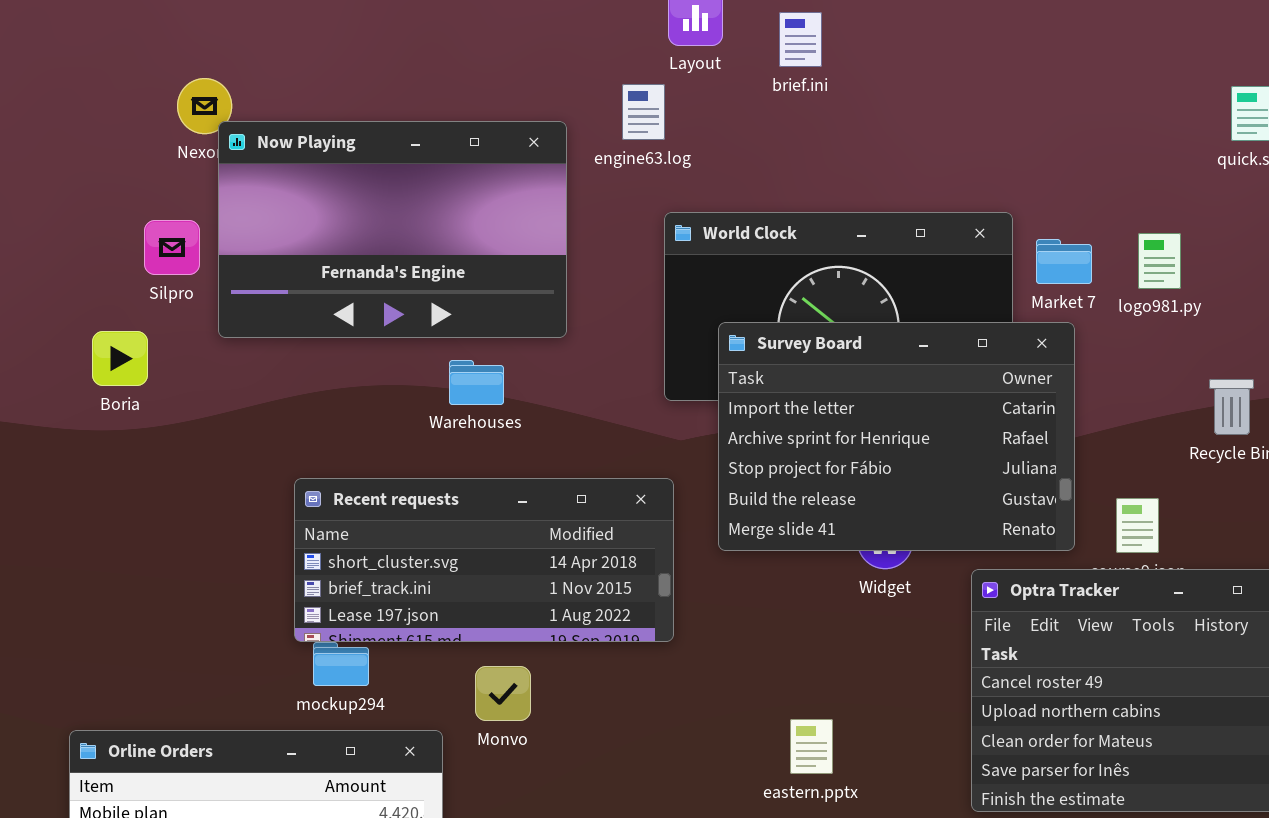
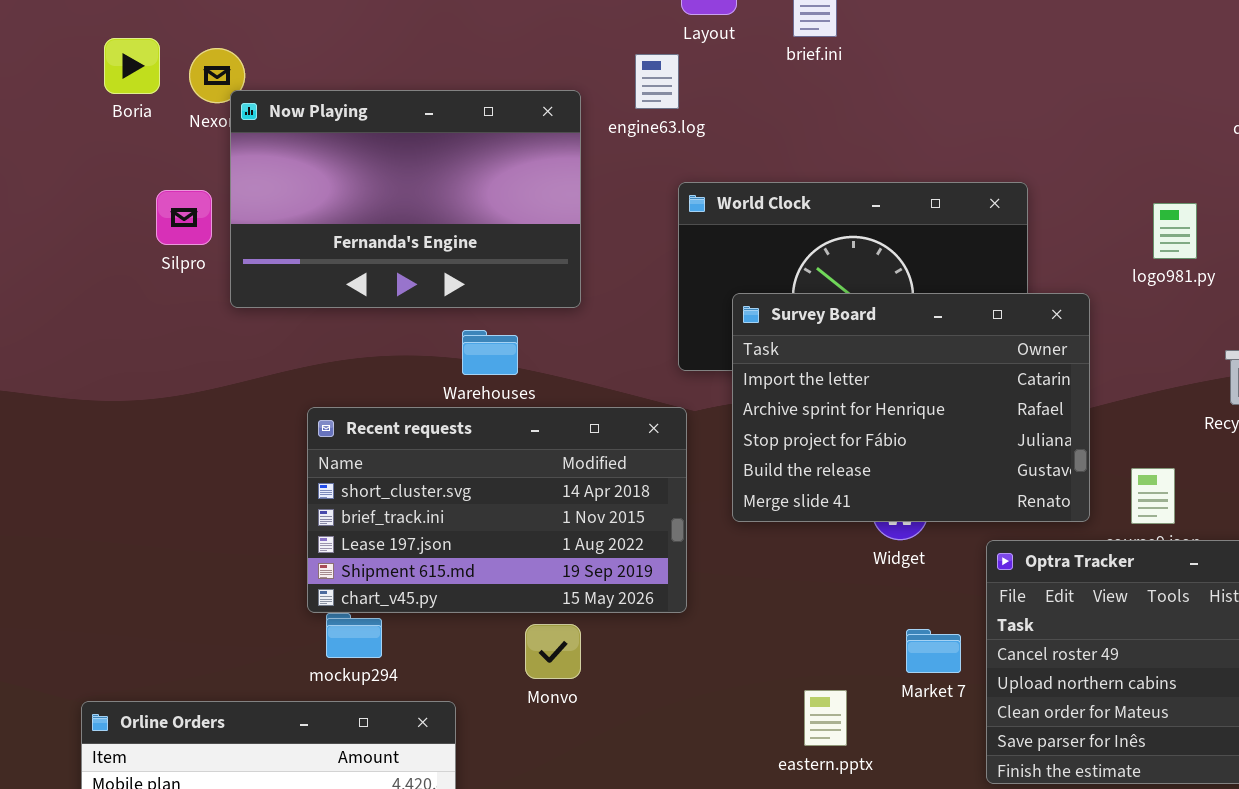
Market 7: [1036,239,1092,284] -> [906,629,961,673], moved
Boria: [92,331,148,386] -> [104,38,160,94], moved
Recent requests: [294,478,674,642] -> [307,407,687,613], resized
Monvo: [475,666,531,721] -> [525,624,581,679], moved

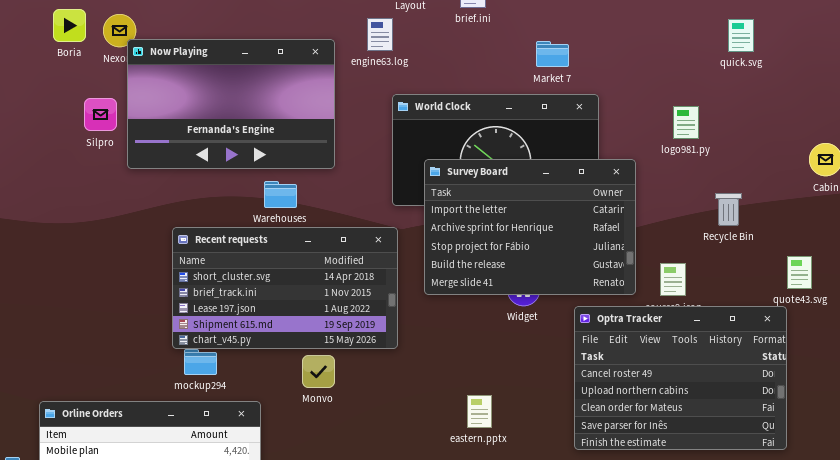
Market 7: [906,629,961,673] -> [536,41,569,67], moved

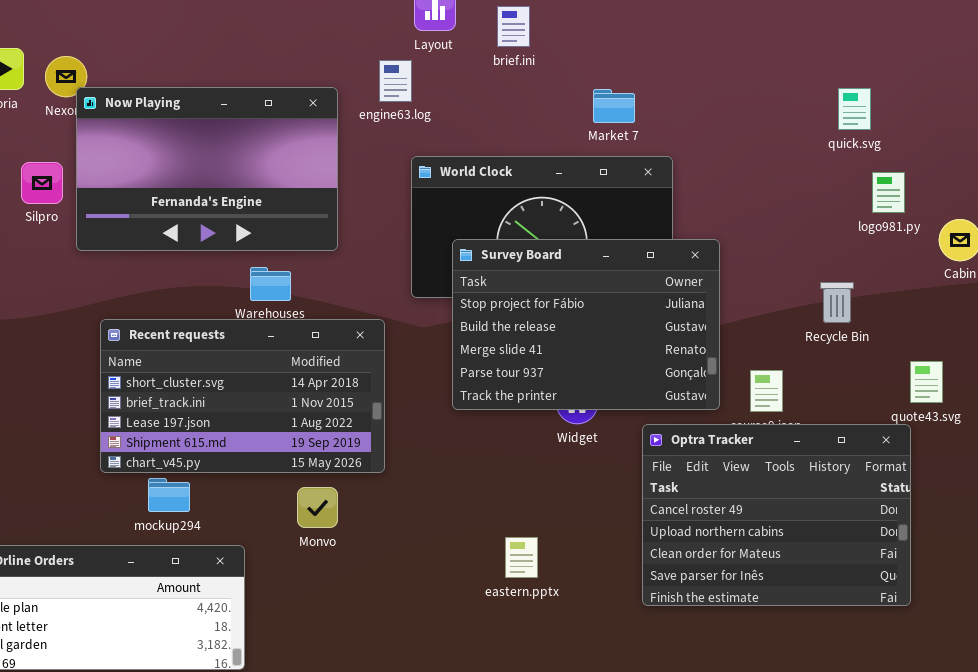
quick.svg: [728,19,754,52] -> [838,88,871,130], moved
logo981.py: [673,106,699,139] -> [872,172,905,213], moved
Survey Board: [424,159,636,295] -> [452,239,720,410], scrolled down 2 rows
Recent requests: [172,227,398,349] -> [100,319,385,473], moved

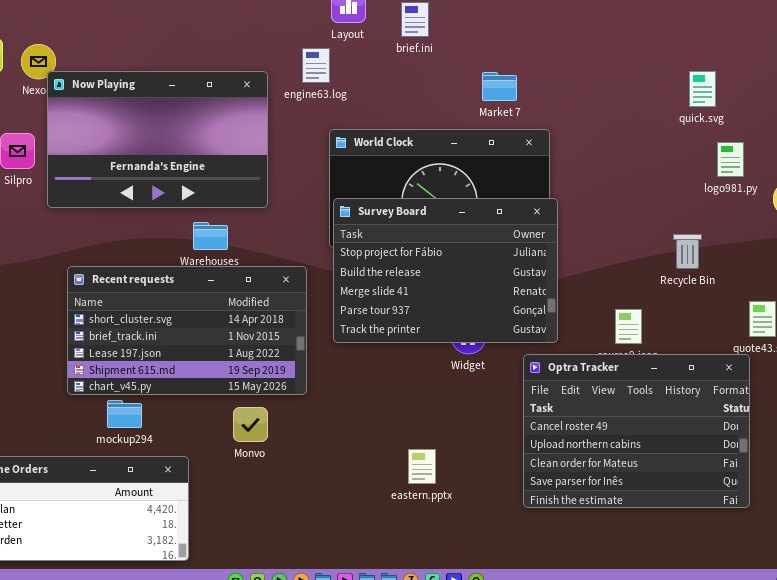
Survey Board: [452,239,720,410] -> [333,198,558,343], moved

